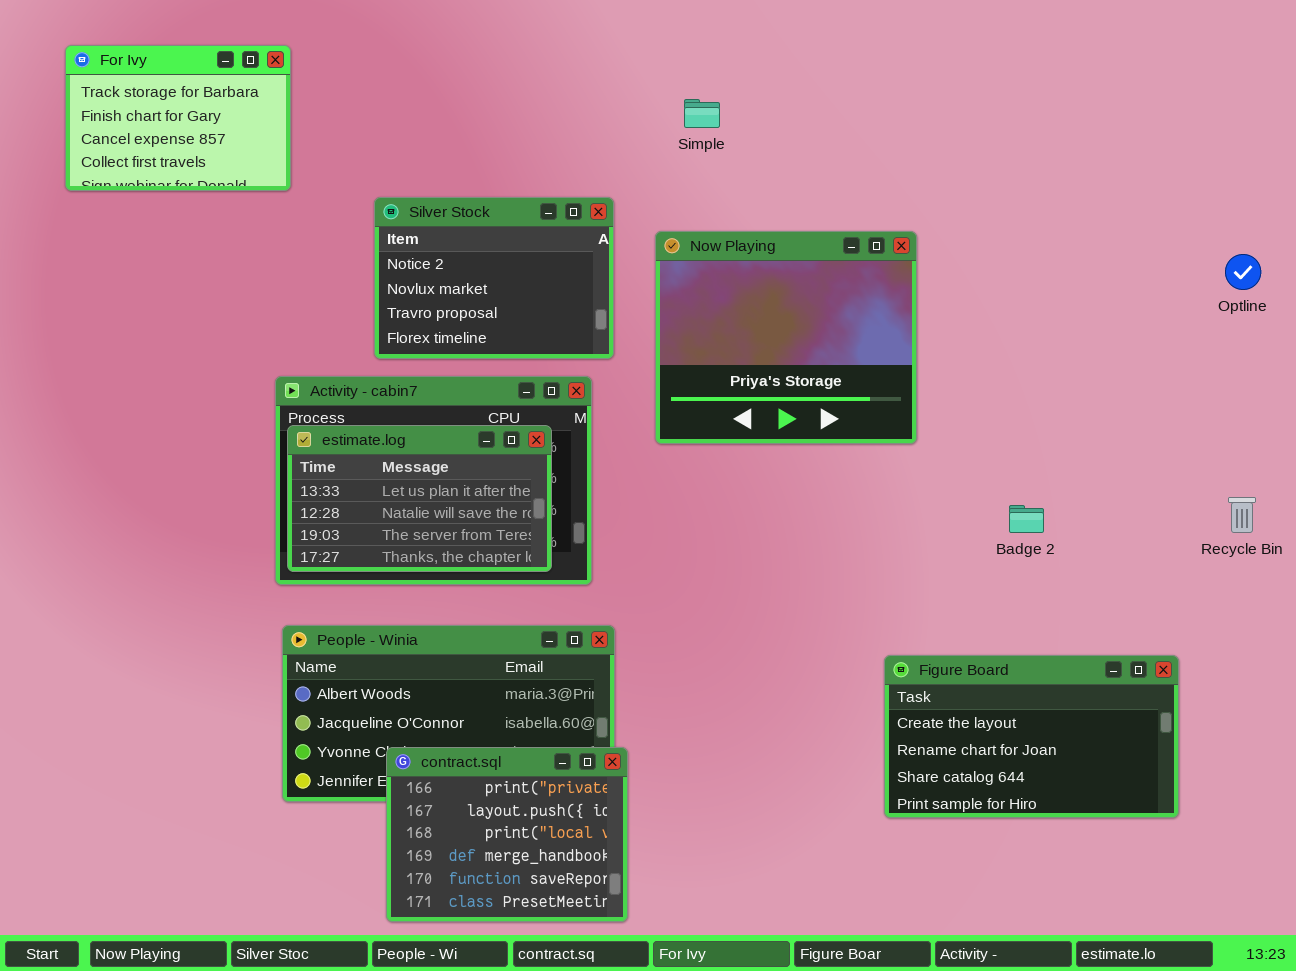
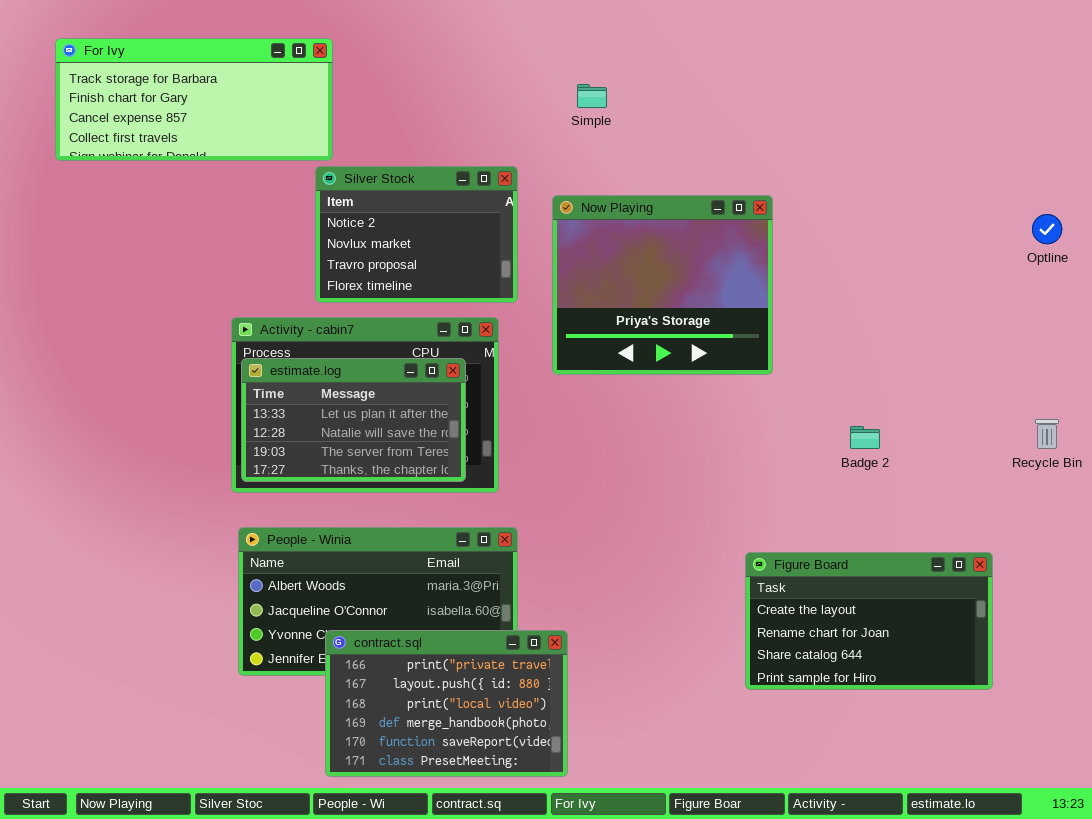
For Ivy: [65,45,291,191] -> [55,38,333,161], resized
contract.sql: [386,747,628,922] -> [325,630,568,777], resized

